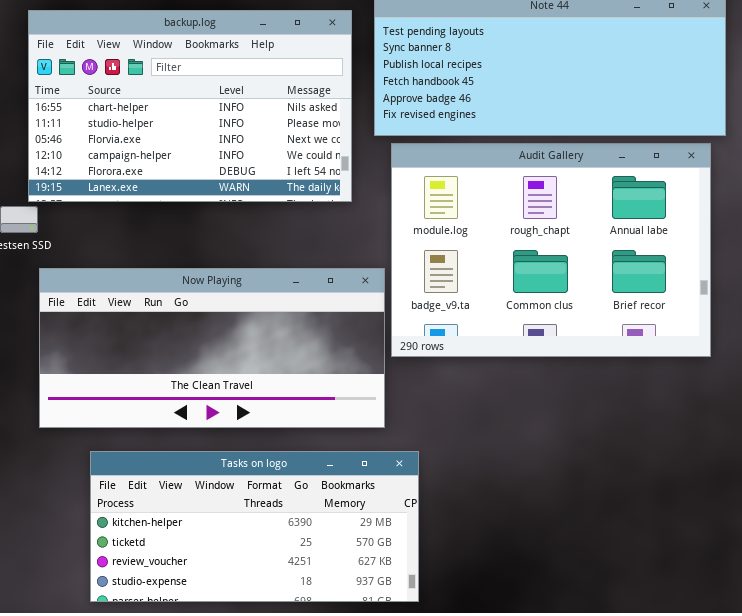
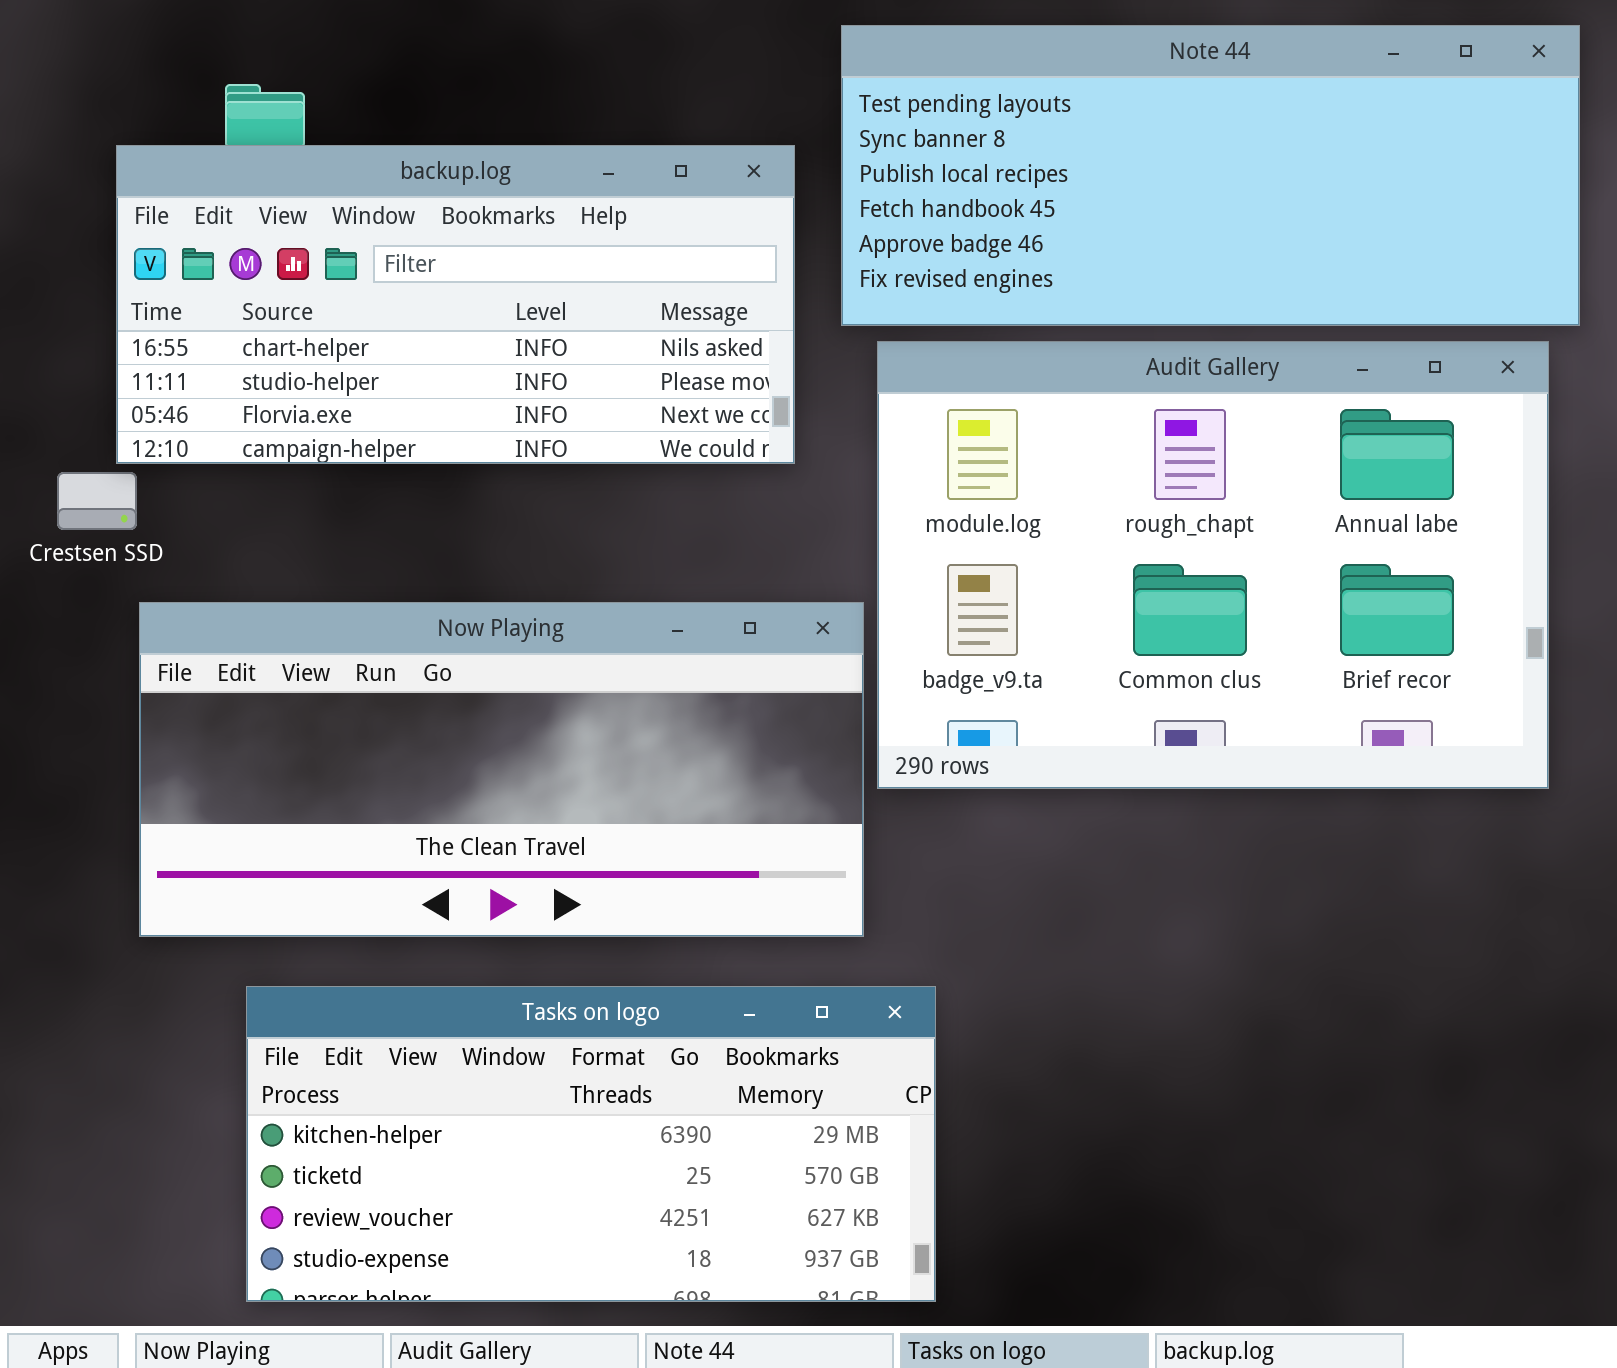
backup.log: [28,10,352,202] -> [116,145,795,464], resized

